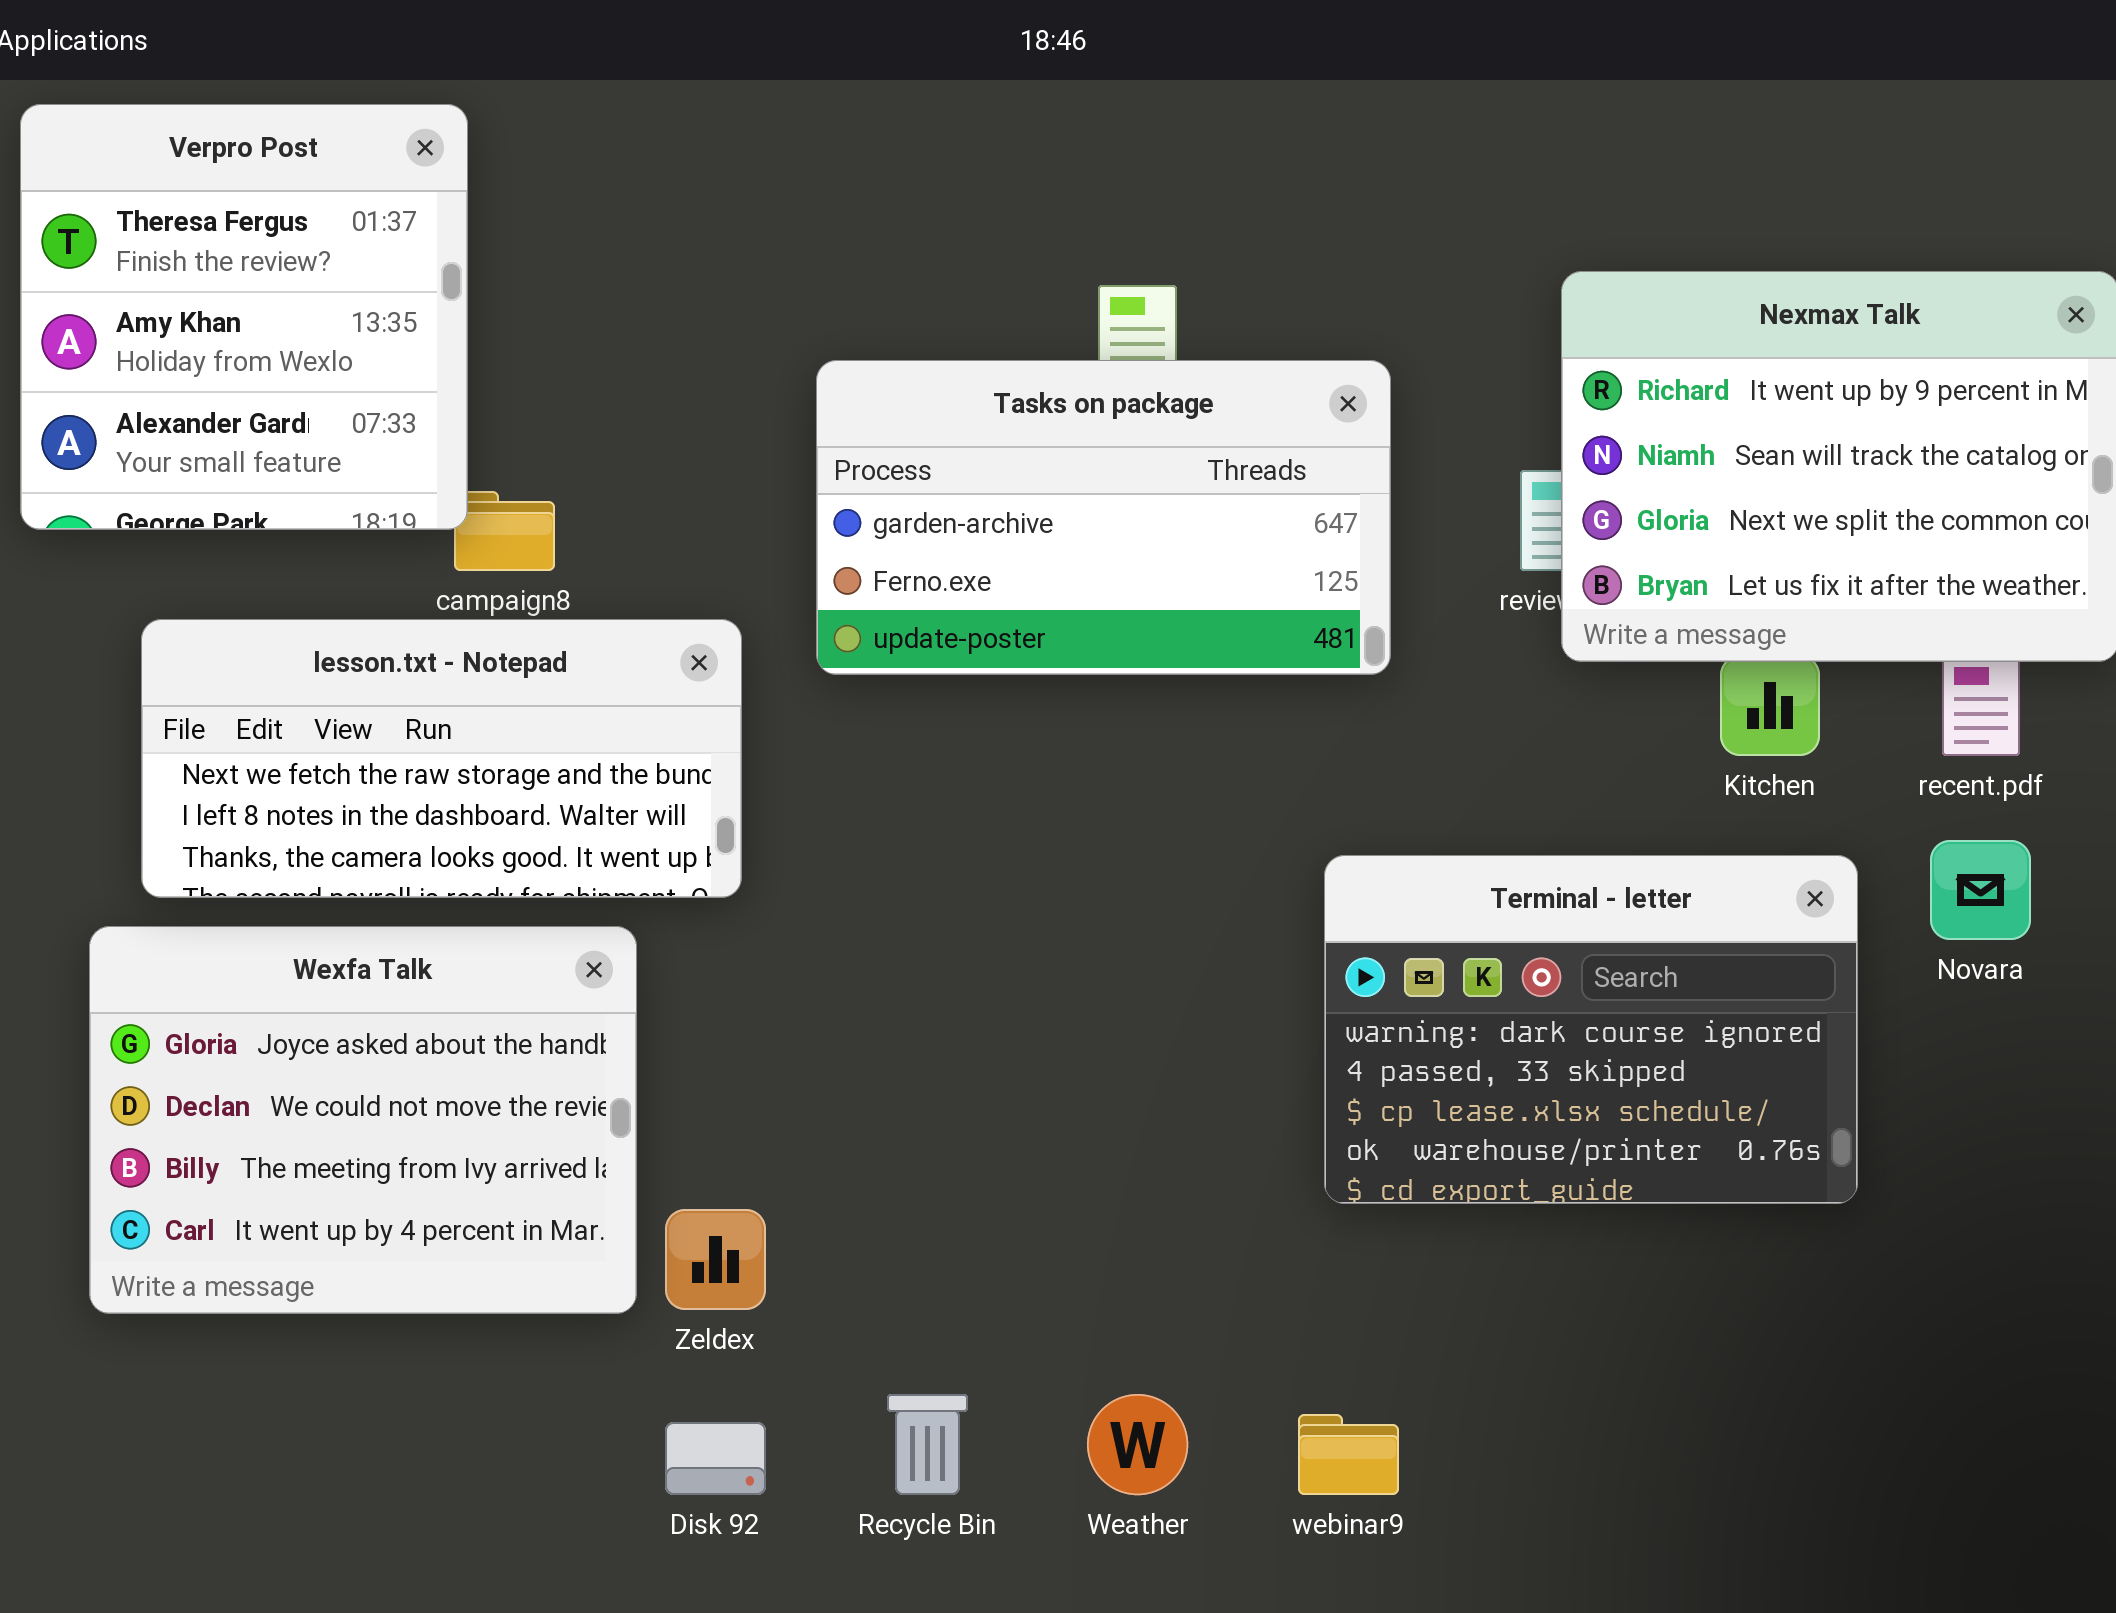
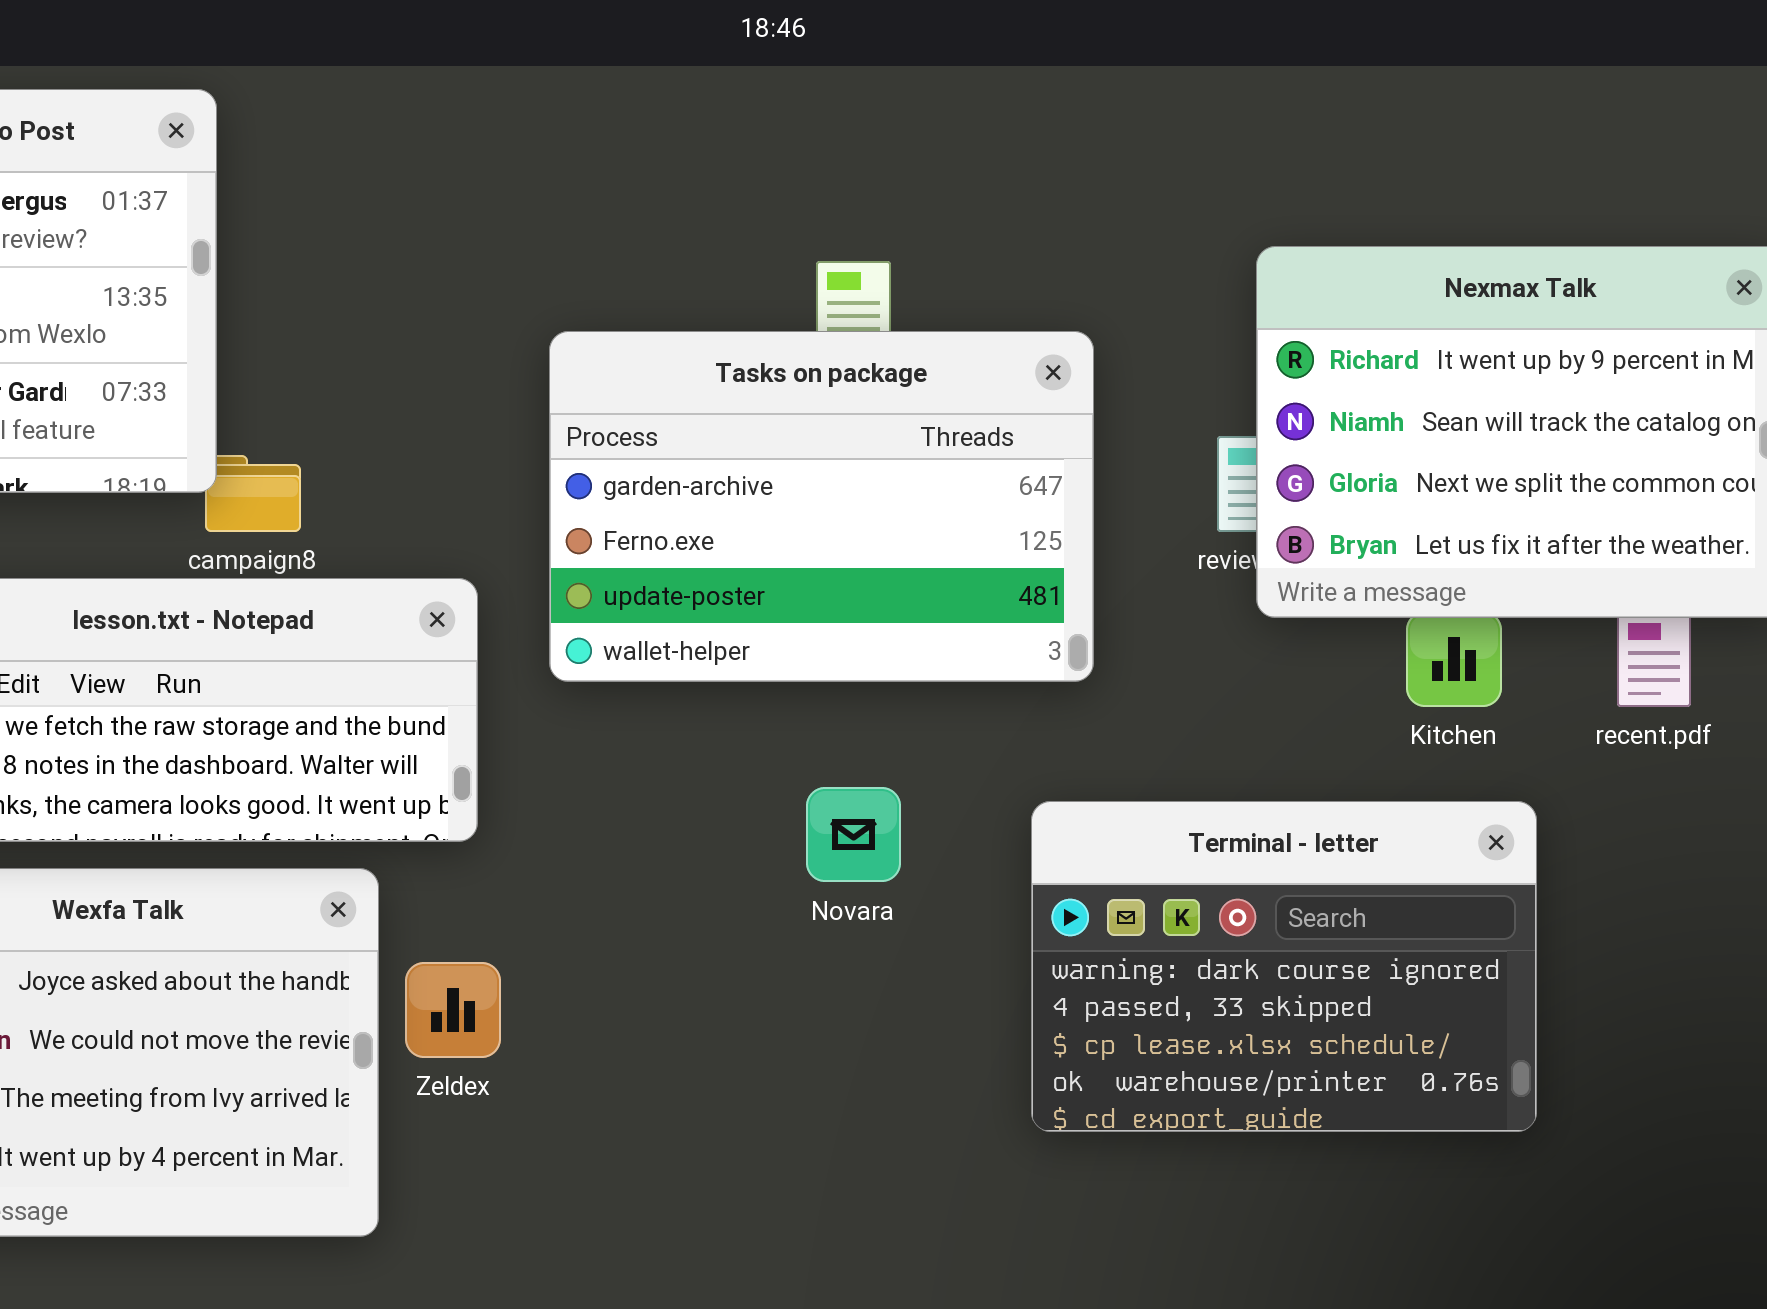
Tasks on package: [816,360,1391,675] -> [549,331,1094,682], resized
Novara: [1930,840,2031,940] -> [806,787,901,882], moved
Zeldex: [665,1209,766,1310] -> [405,962,501,1058], moved

